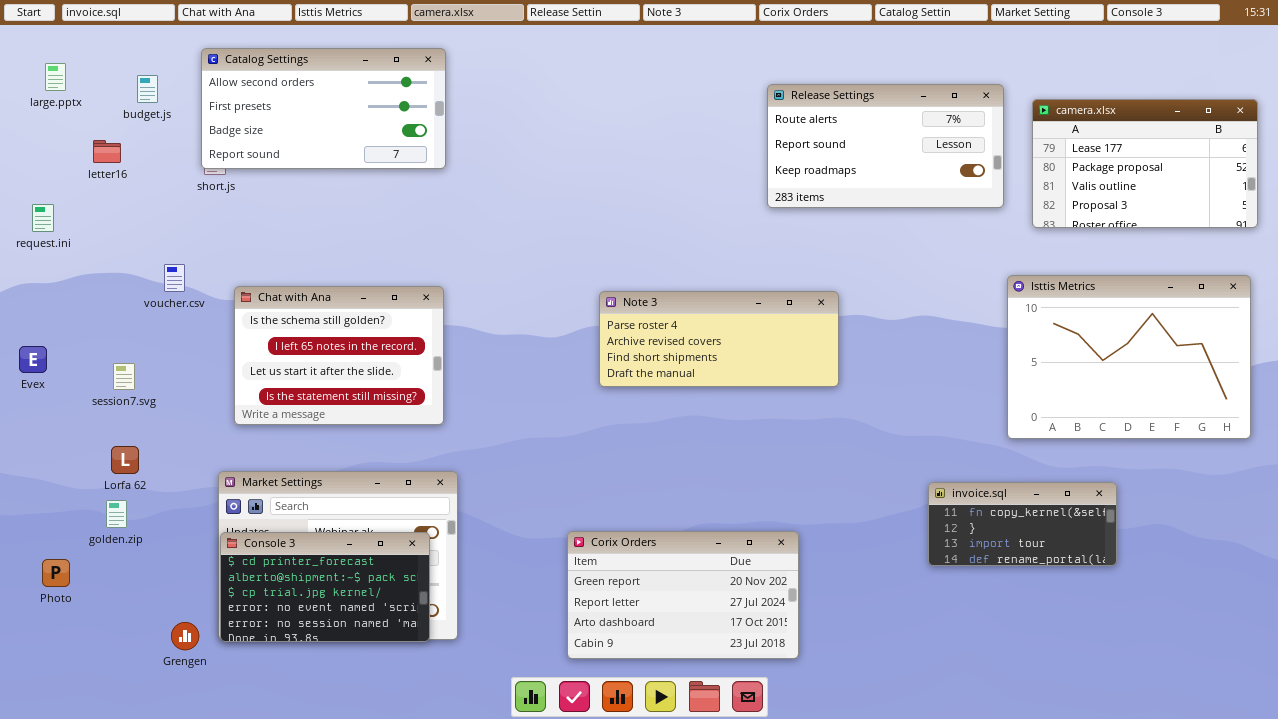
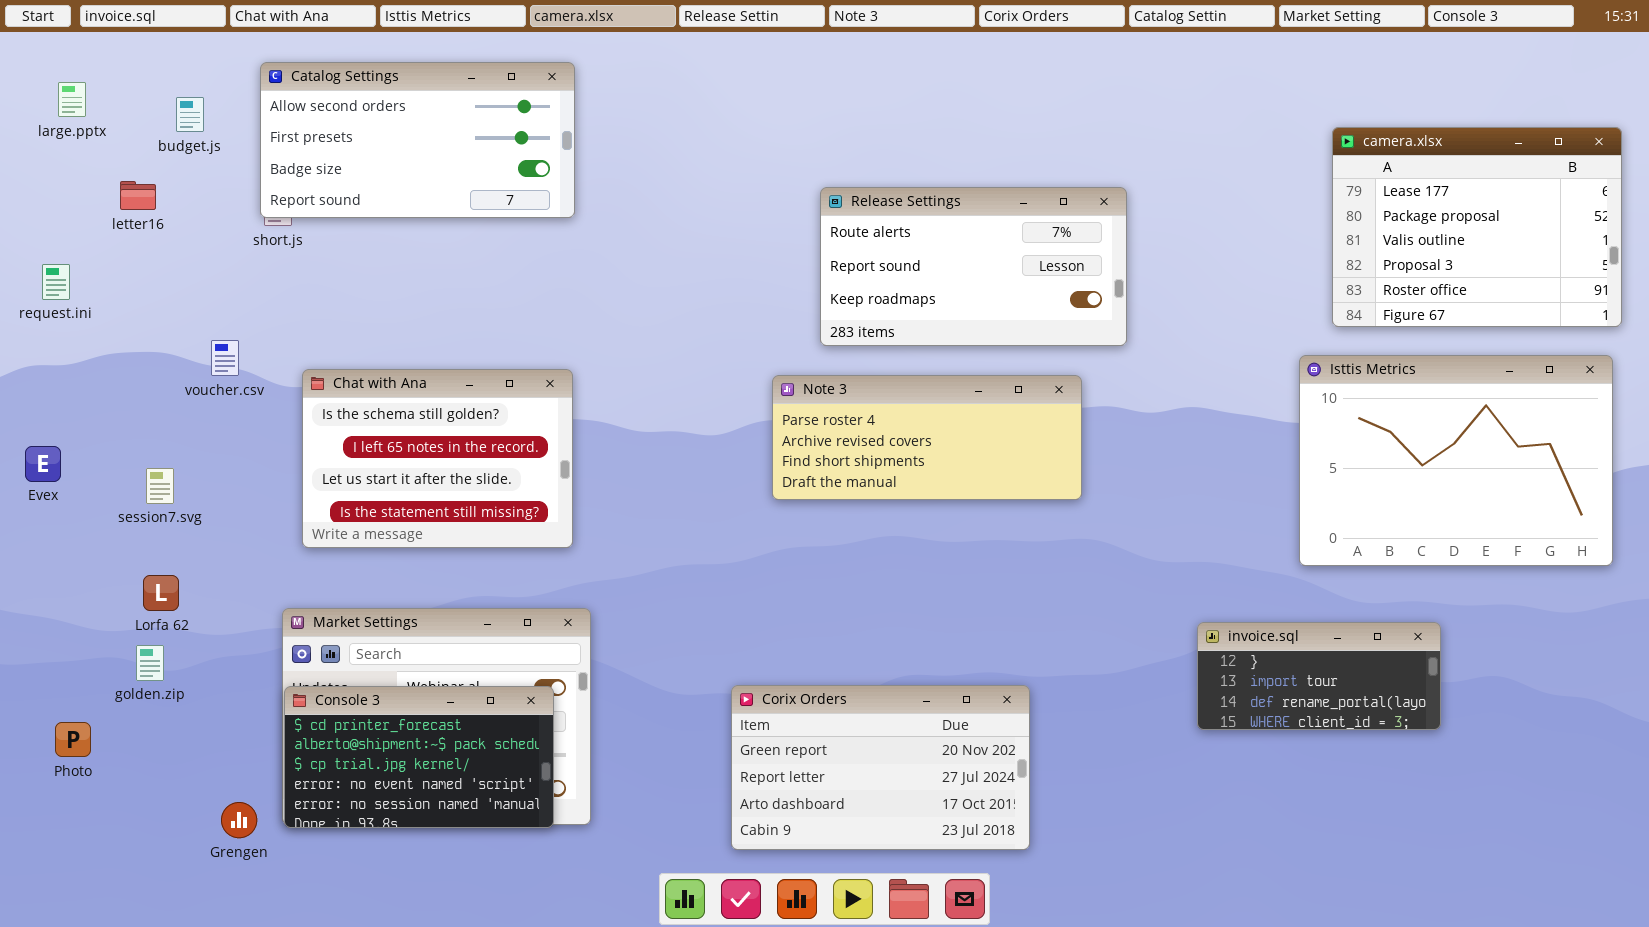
Release Settings: [767,84,1004,208] -> [820,187,1127,346], moved
camera.xlsx: [1032,99,1258,228] -> [1332,127,1622,327], resized
invoice.sql: [928,482,1117,566] -> [1197,622,1441,730], scrolled down 1 row

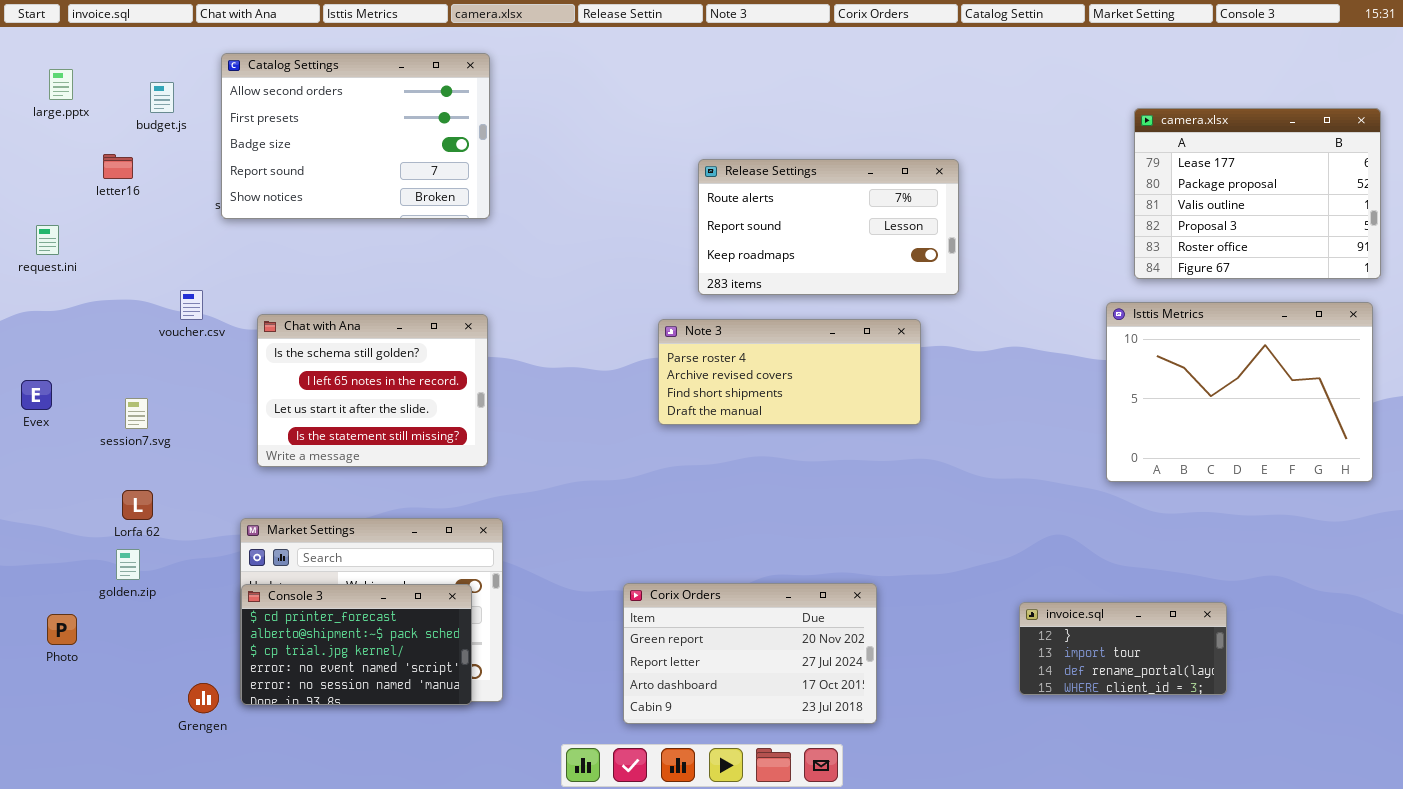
Catalog Settings: [260,62,575,218] -> [221,53,490,219], resized
invoice.sql: [1197,622,1441,730] -> [1019,602,1227,695], moved

